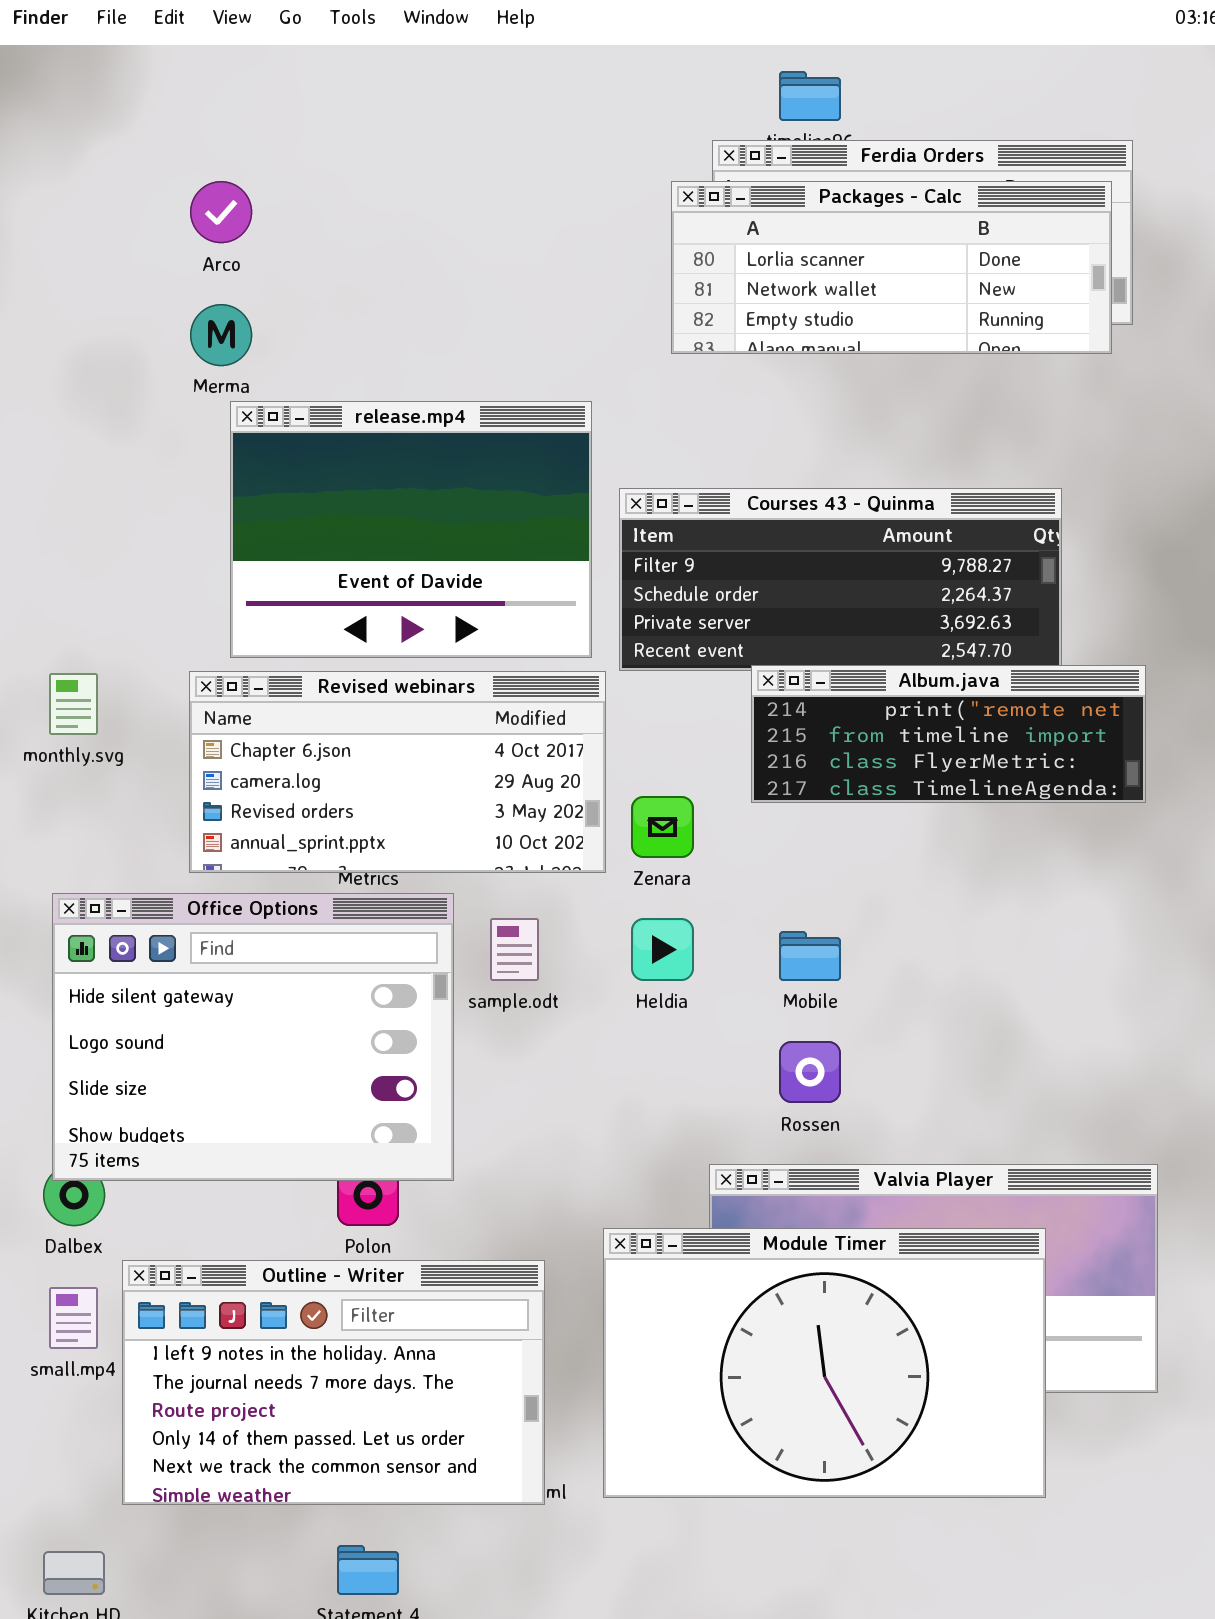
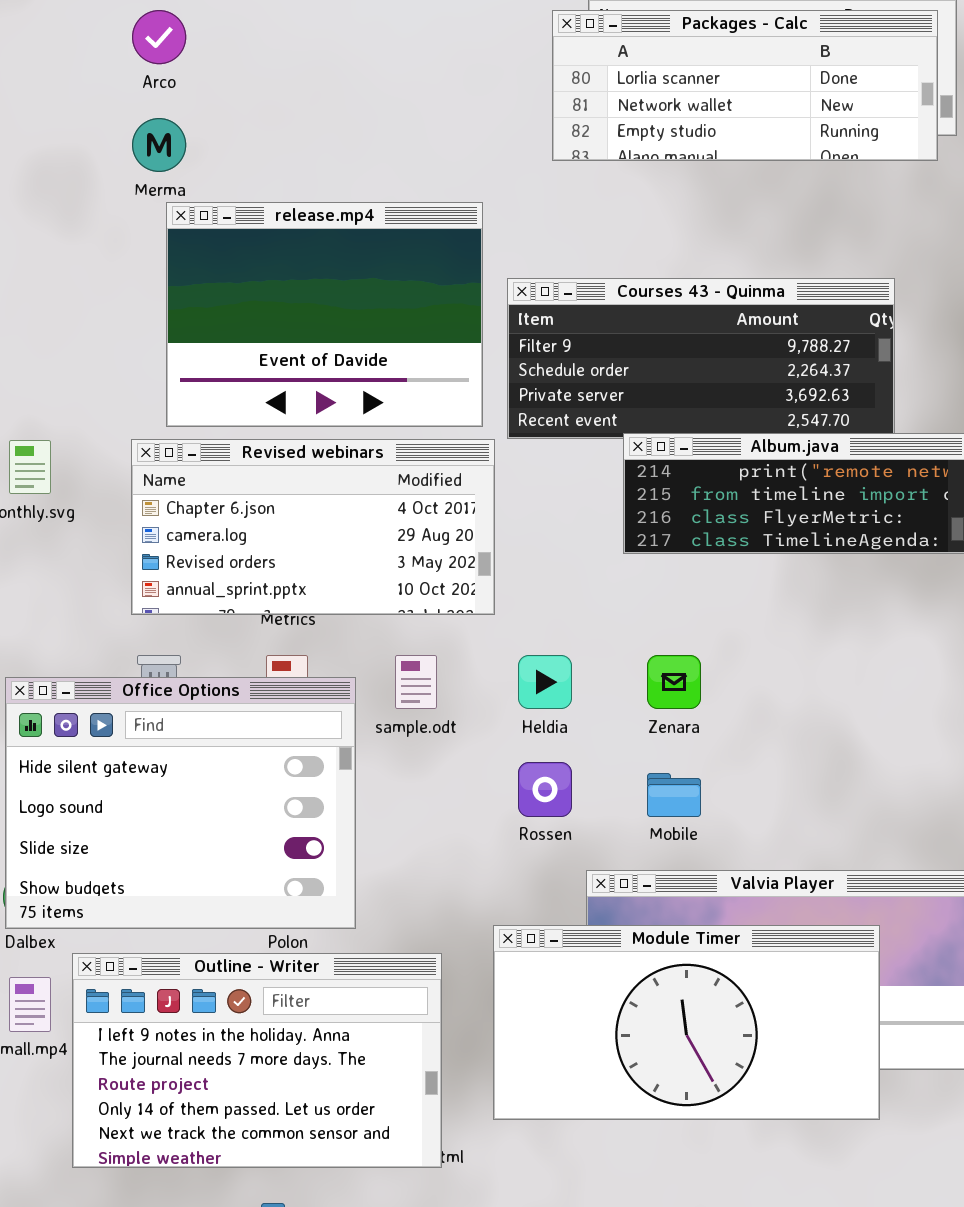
Zenara: [631,796,694,858] -> [647,655,701,709], moved
Office Options: [52,893,454,1181] -> [5,677,356,929], moved
Mobile: [779,931,841,981] -> [647,773,701,817], moved
Rossen: [779,1041,841,1103] -> [518,762,572,817], moved
Module Timer: [603,1228,1046,1498] -> [493,925,880,1120], resized

